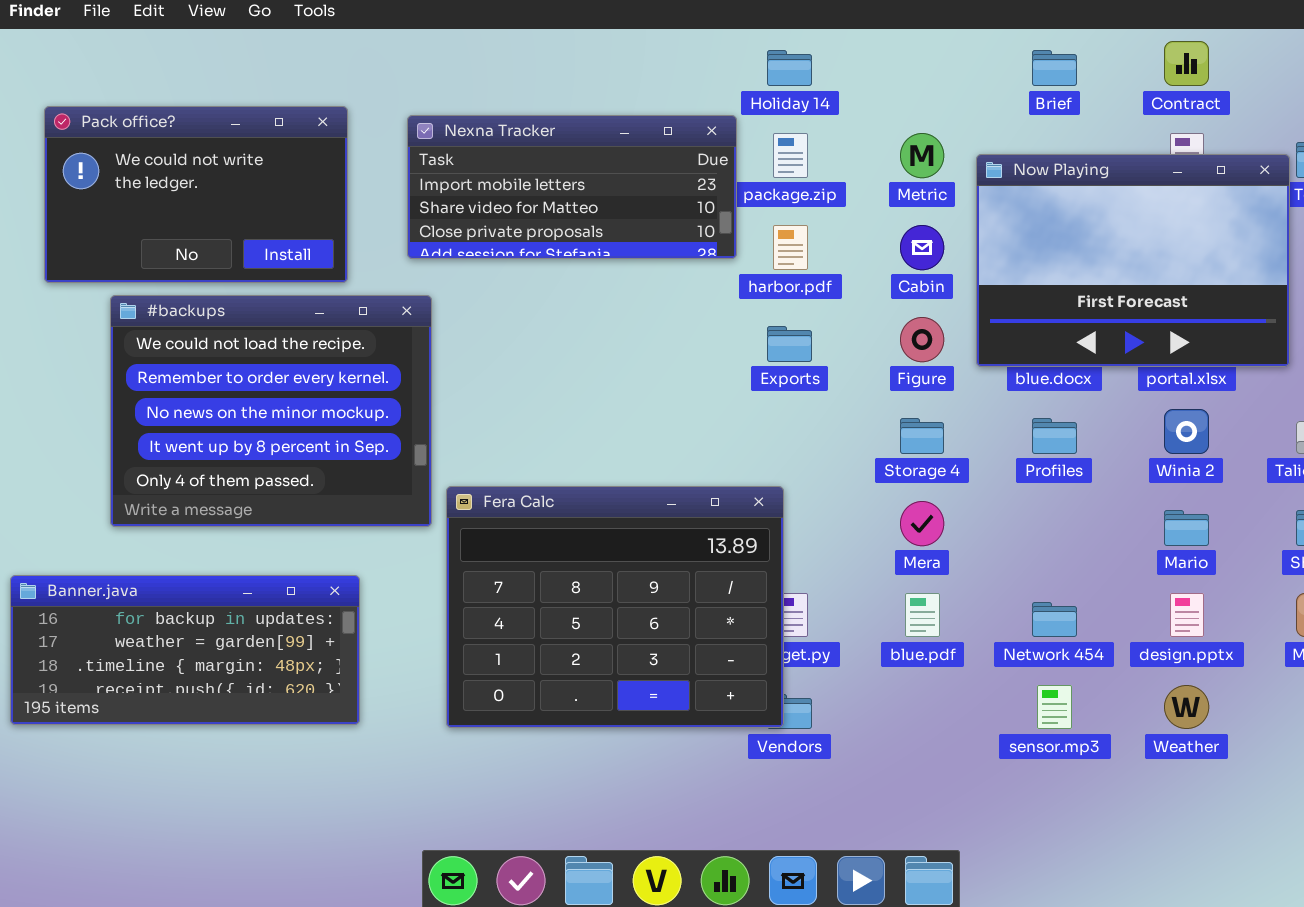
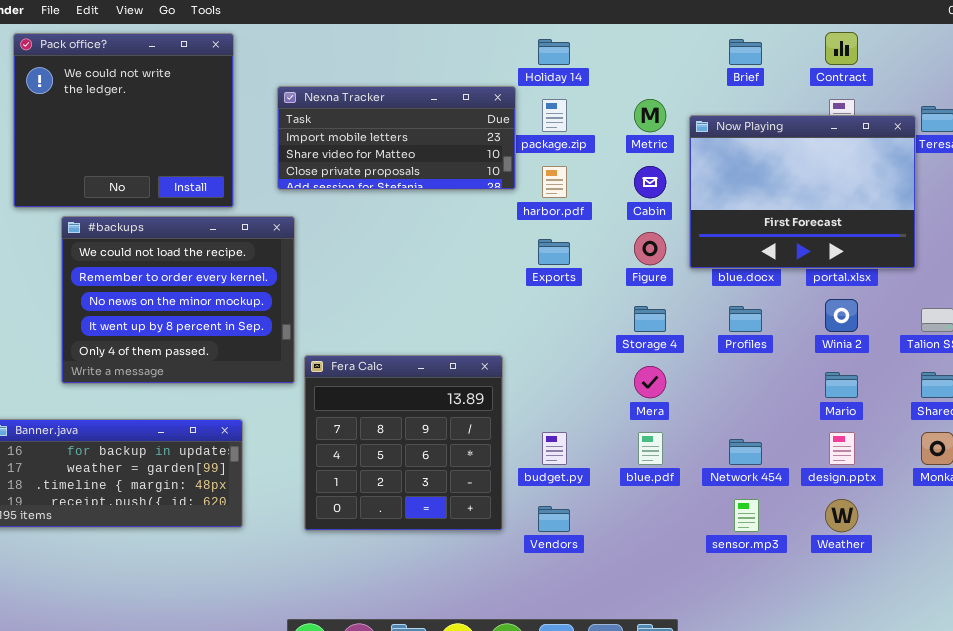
Pack office?: [44,106,348,283] -> [13,33,234,208], resized
Fera Calc: [446,486,784,728] -> [304,355,503,531], resized

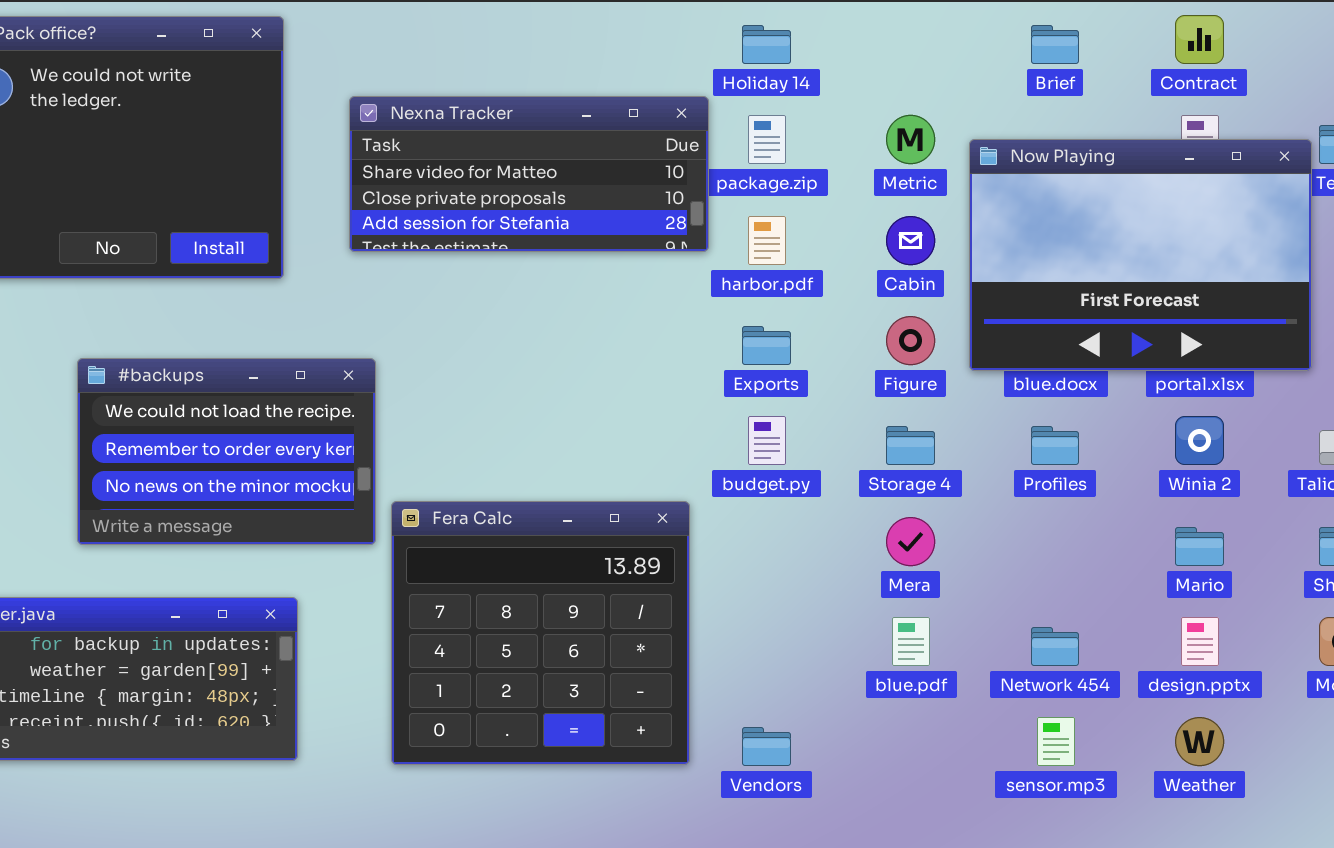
Nexna Tracker: [277,86,516,190] -> [349,96,709,252], scrolled down 1 row
#backups: [61,216,295,384] -> [77,358,376,545], resized
budget.py: [542,432,567,465] -> [748,416,786,465], moved

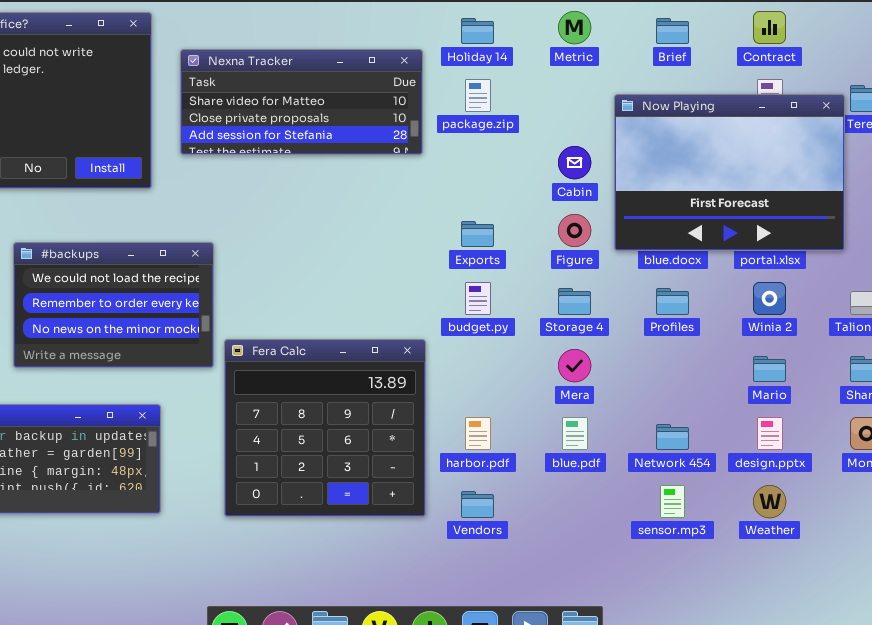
Nexna Tracker: [349,96,709,252] -> [180,49,423,155], moved
Metric: [886,115,935,164] -> [558,11,591,44], moved
harbor.pdf: [748,216,786,265] -> [465,417,491,450], moved

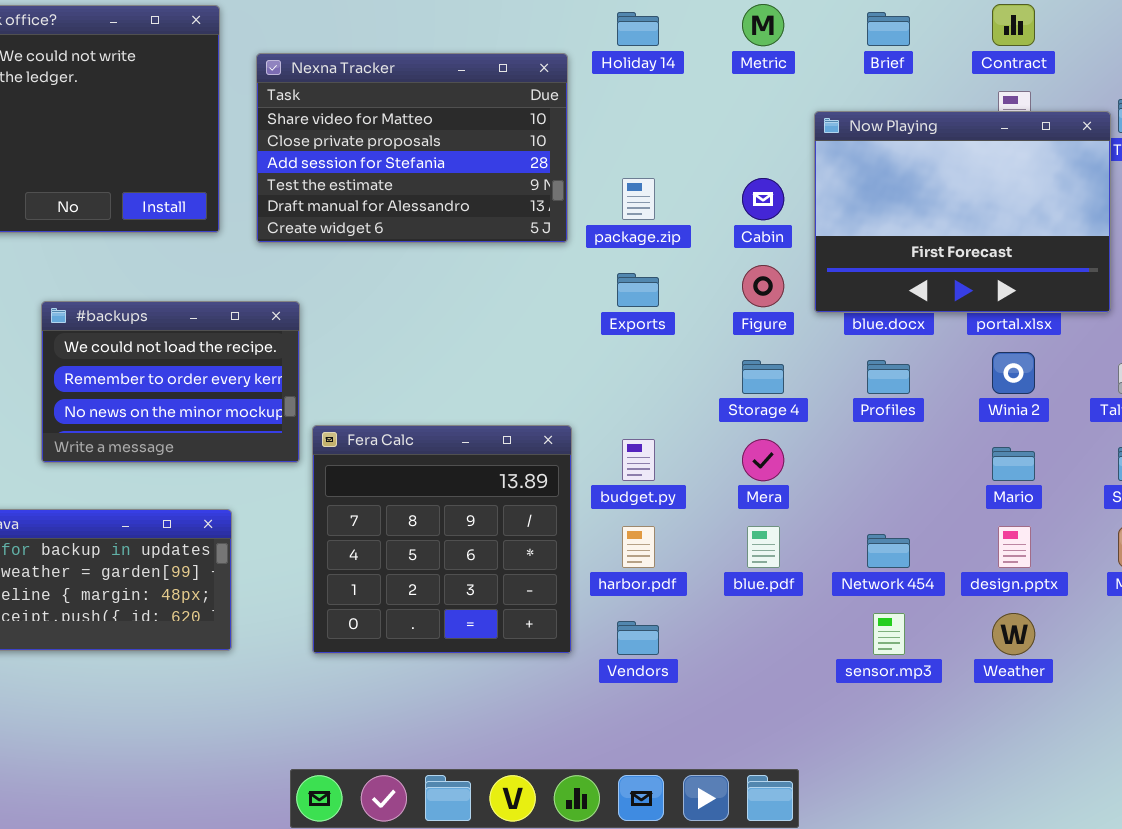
Nexna Tracker: [180,49,423,155] -> [256,53,568,243], resized
package.zip: [465,79,491,112] -> [622,178,655,220], moved
budget.py: [465,282,491,315] -> [622,439,655,481], moved

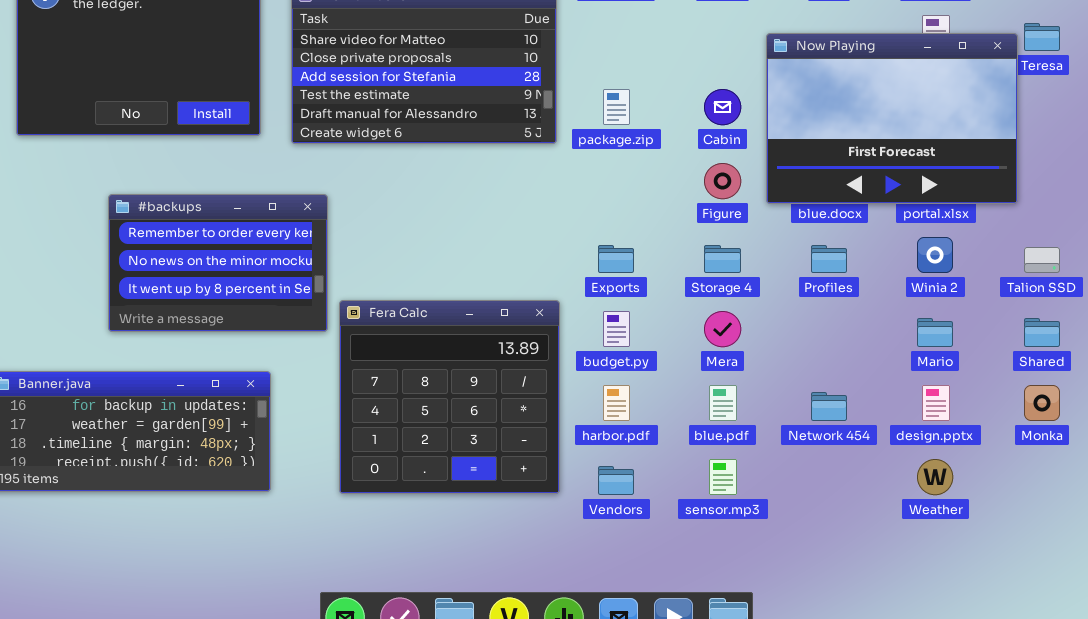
Exports: [617,273,659,307] -> [598,245,634,273], moved
#backups: [41,301,300,463] -> [108,194,328,332], scrolled down 1 row
sensor.mp3: [873,613,905,655] -> [709,459,737,495], moved

